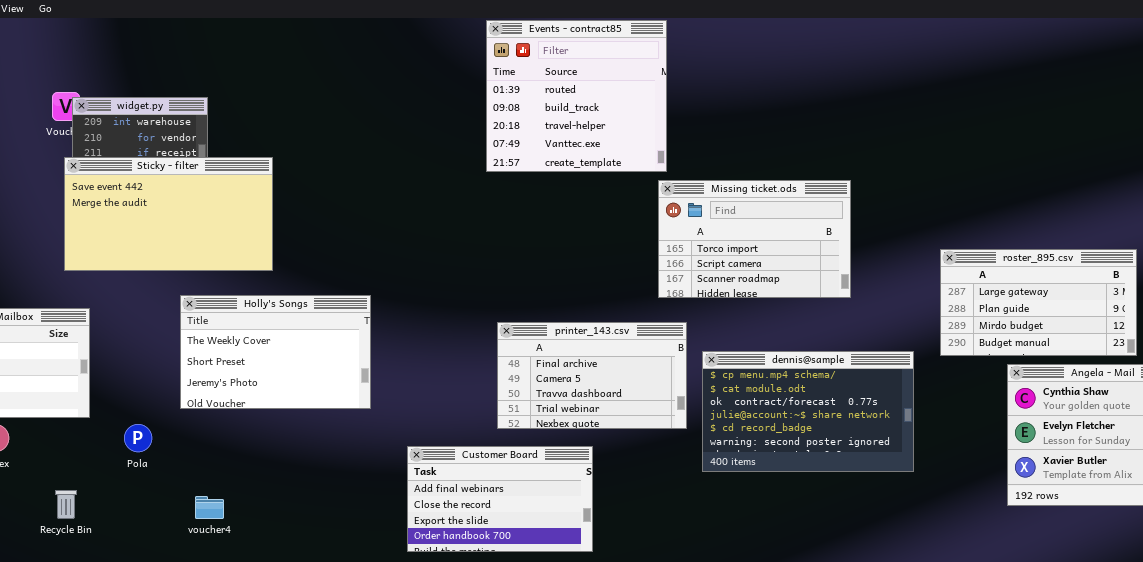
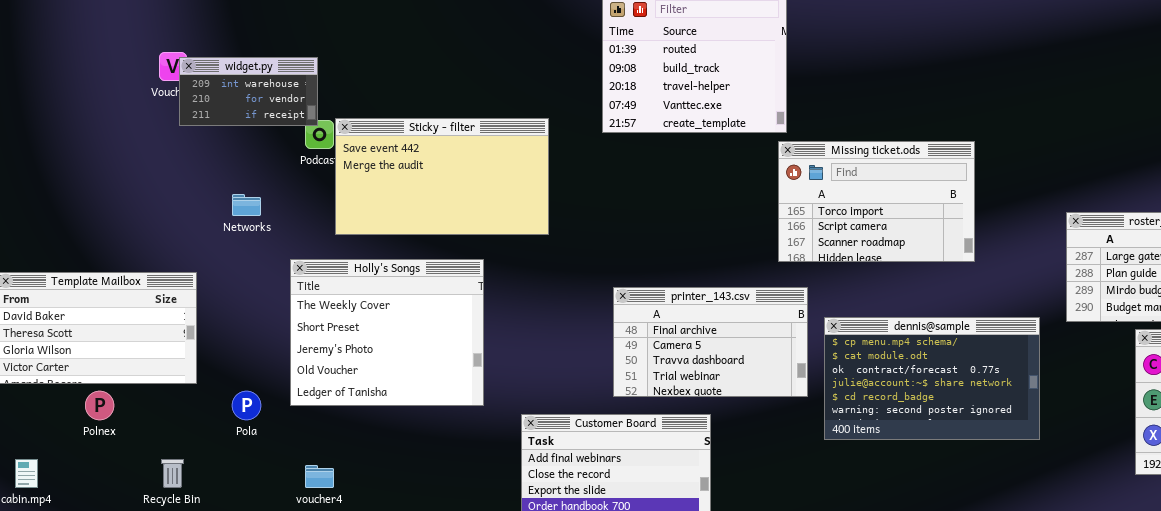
Sticky - filter: [64,157,273,271] -> [335,118,549,235], moved
Holly's Songs: [180,295,371,409] -> [290,259,484,406], resized

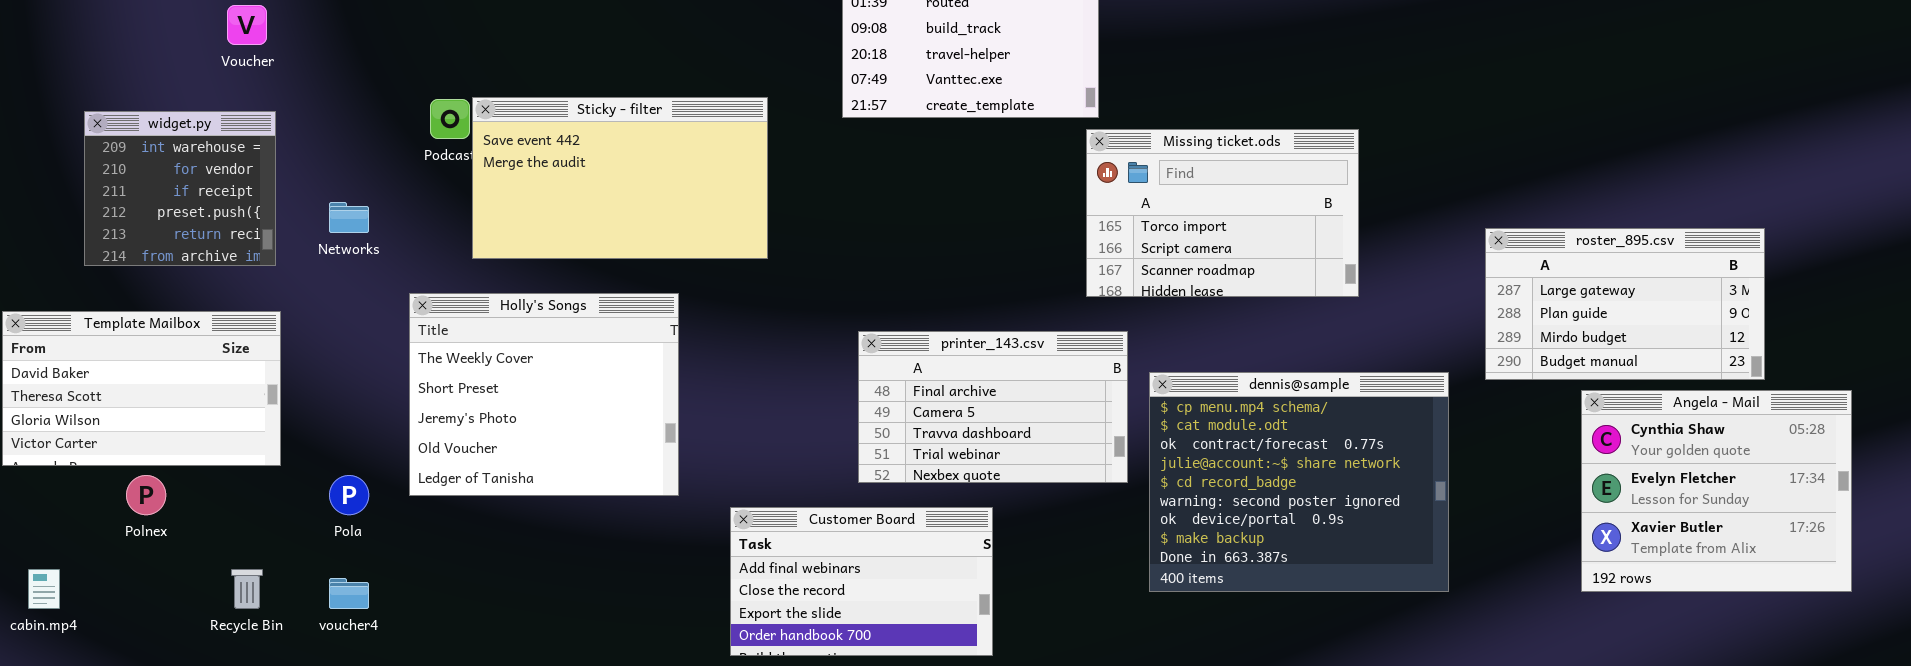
widget.py: [179,57,318,126] -> [84,111,276,266], moved, resized
dennis@sample: [824,317,1040,440] -> [1149,372,1449,592], resized
voucher4: [305,465,334,488] -> [329,578,369,609], moved

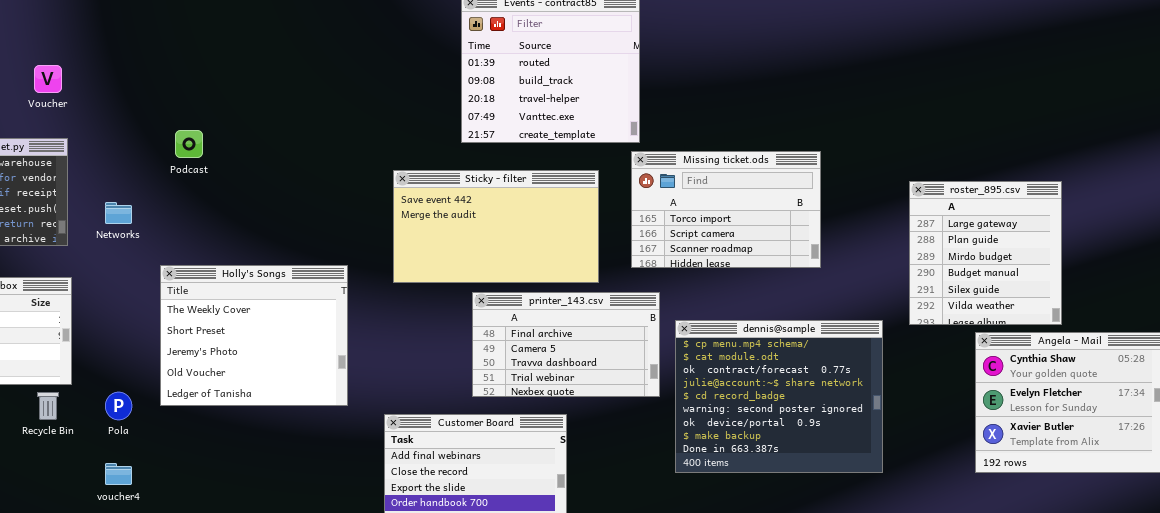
Sticky - filter: [472,97,768,259] -> [393,170,599,283], moved
roster_895.csv: [1485,228,1765,380] -> [909,181,1062,325], resized
Recycle Bin: [231,569,263,609] -> [37,392,59,420], moved

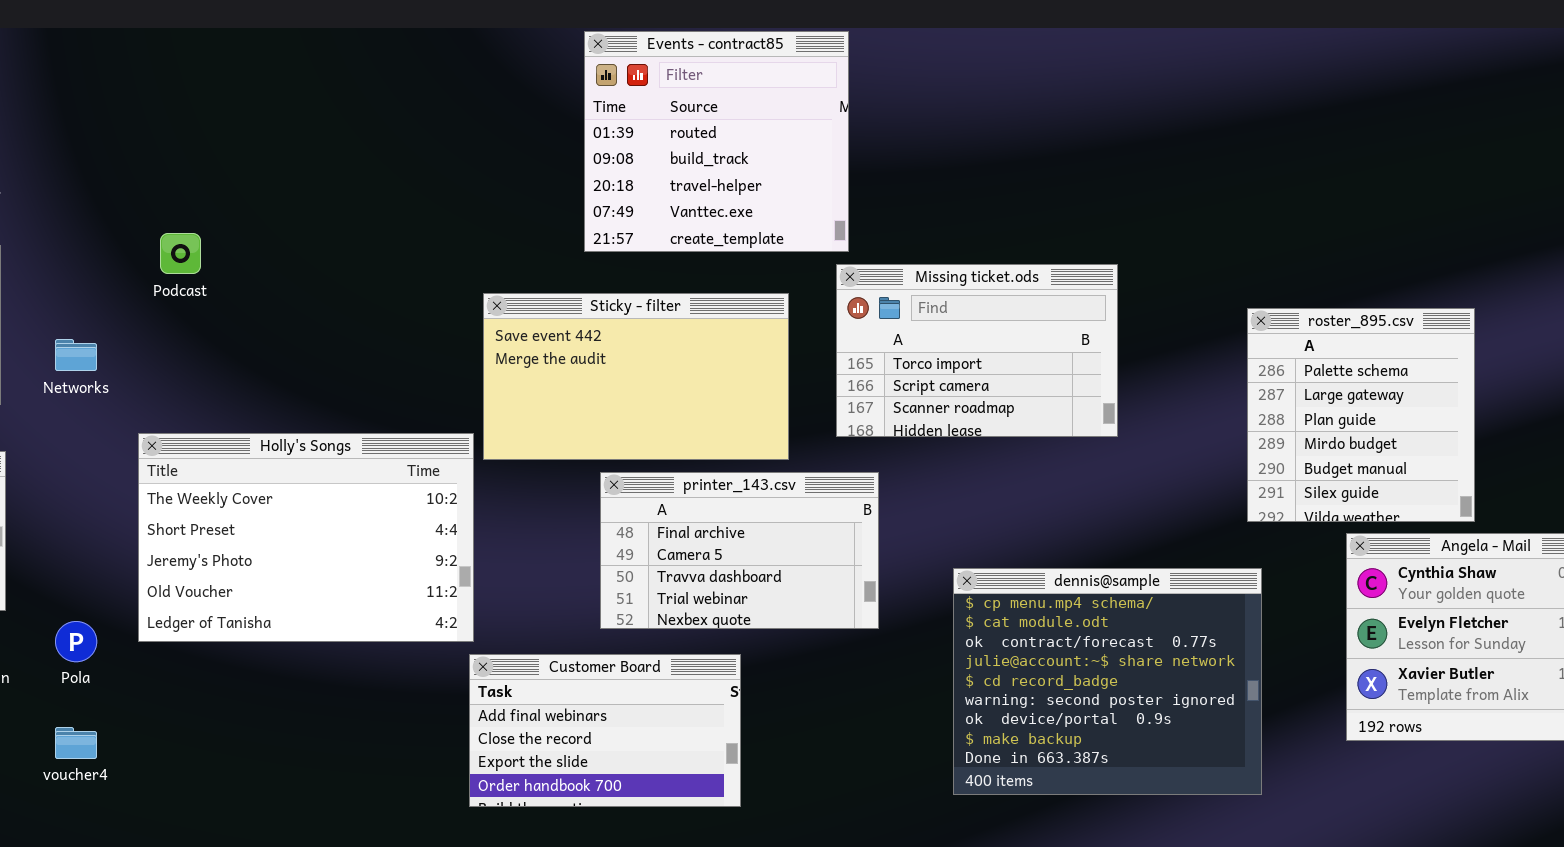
roster_895.csv: [909,181,1062,325] -> [1247,308,1475,522], scrolled up 1 row
Holly's Songs: [160,265,348,406] -> [138,433,474,642], resized
dennis@sample: [675,320,883,473] -> [953,568,1262,795], moved

